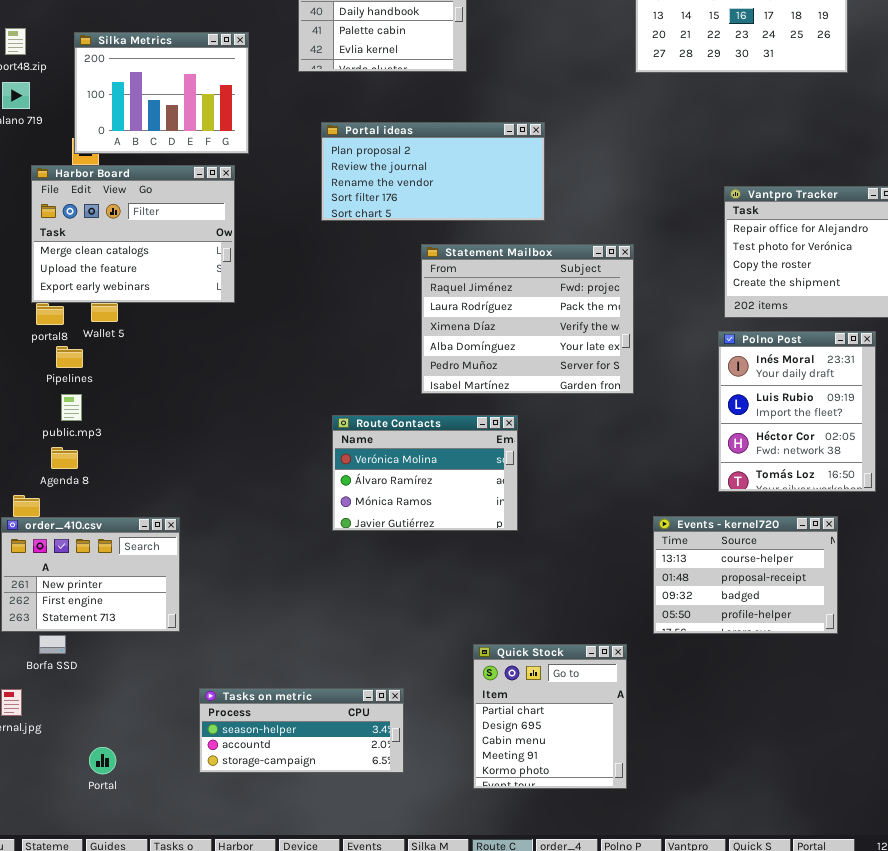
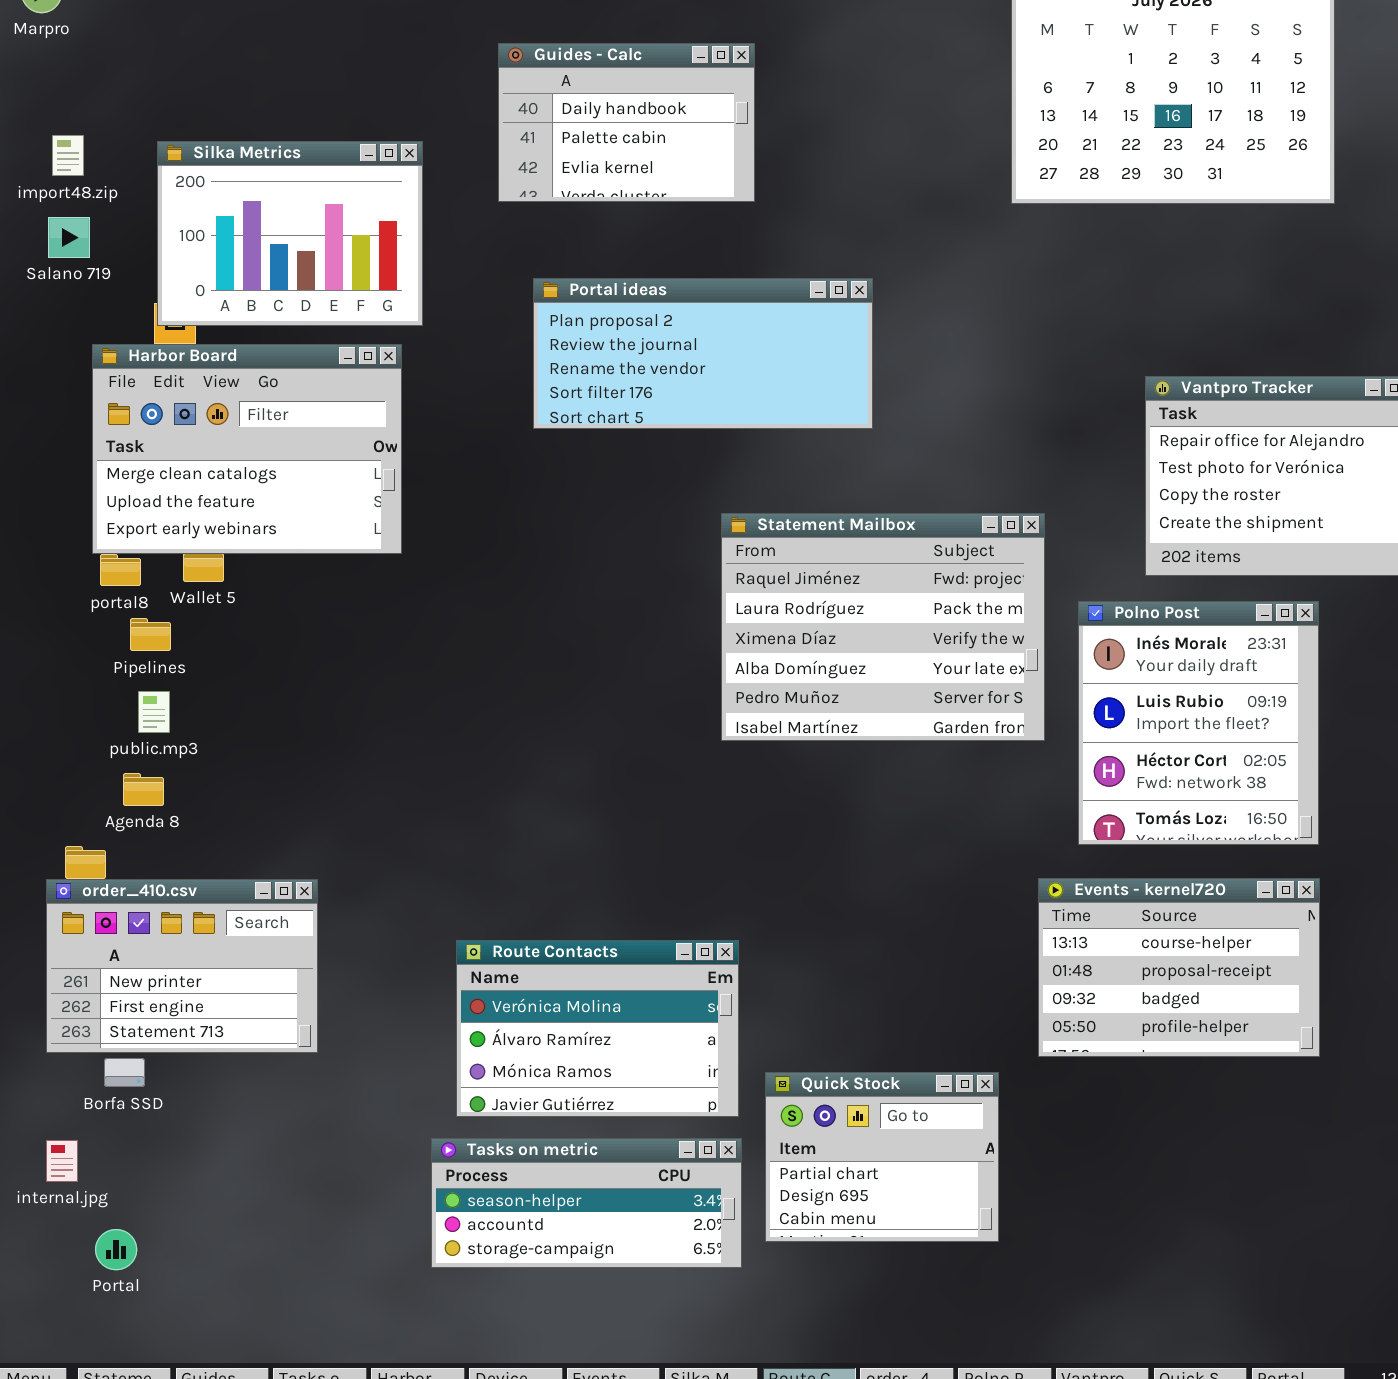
Statement Mailbox: [421,244,634,394] -> [721,513,1045,741], moved
Polno Post: [718,331,876,492] -> [1078,601,1319,845], moved
Route Contacts: [332,415,518,531] -> [456,940,739,1117], moved
Quick Stock: [473,644,627,789] -> [765,1072,999,1242], resized
Tasks on metric: [199,688,404,773] -> [431,1138,742,1268], moved
Portal: [89,747,116,774] -> [95,1229,137,1270], moved

